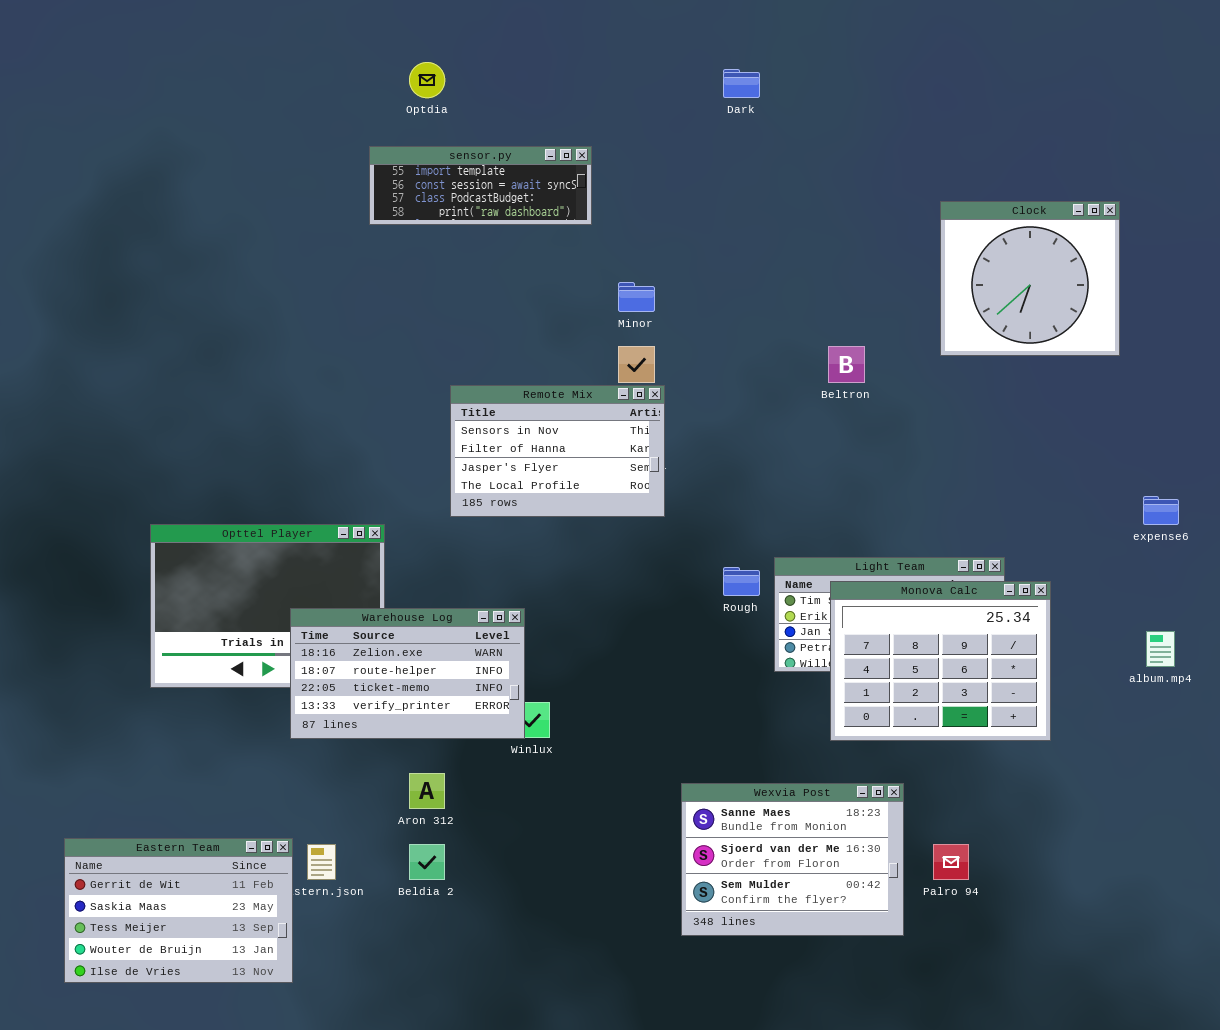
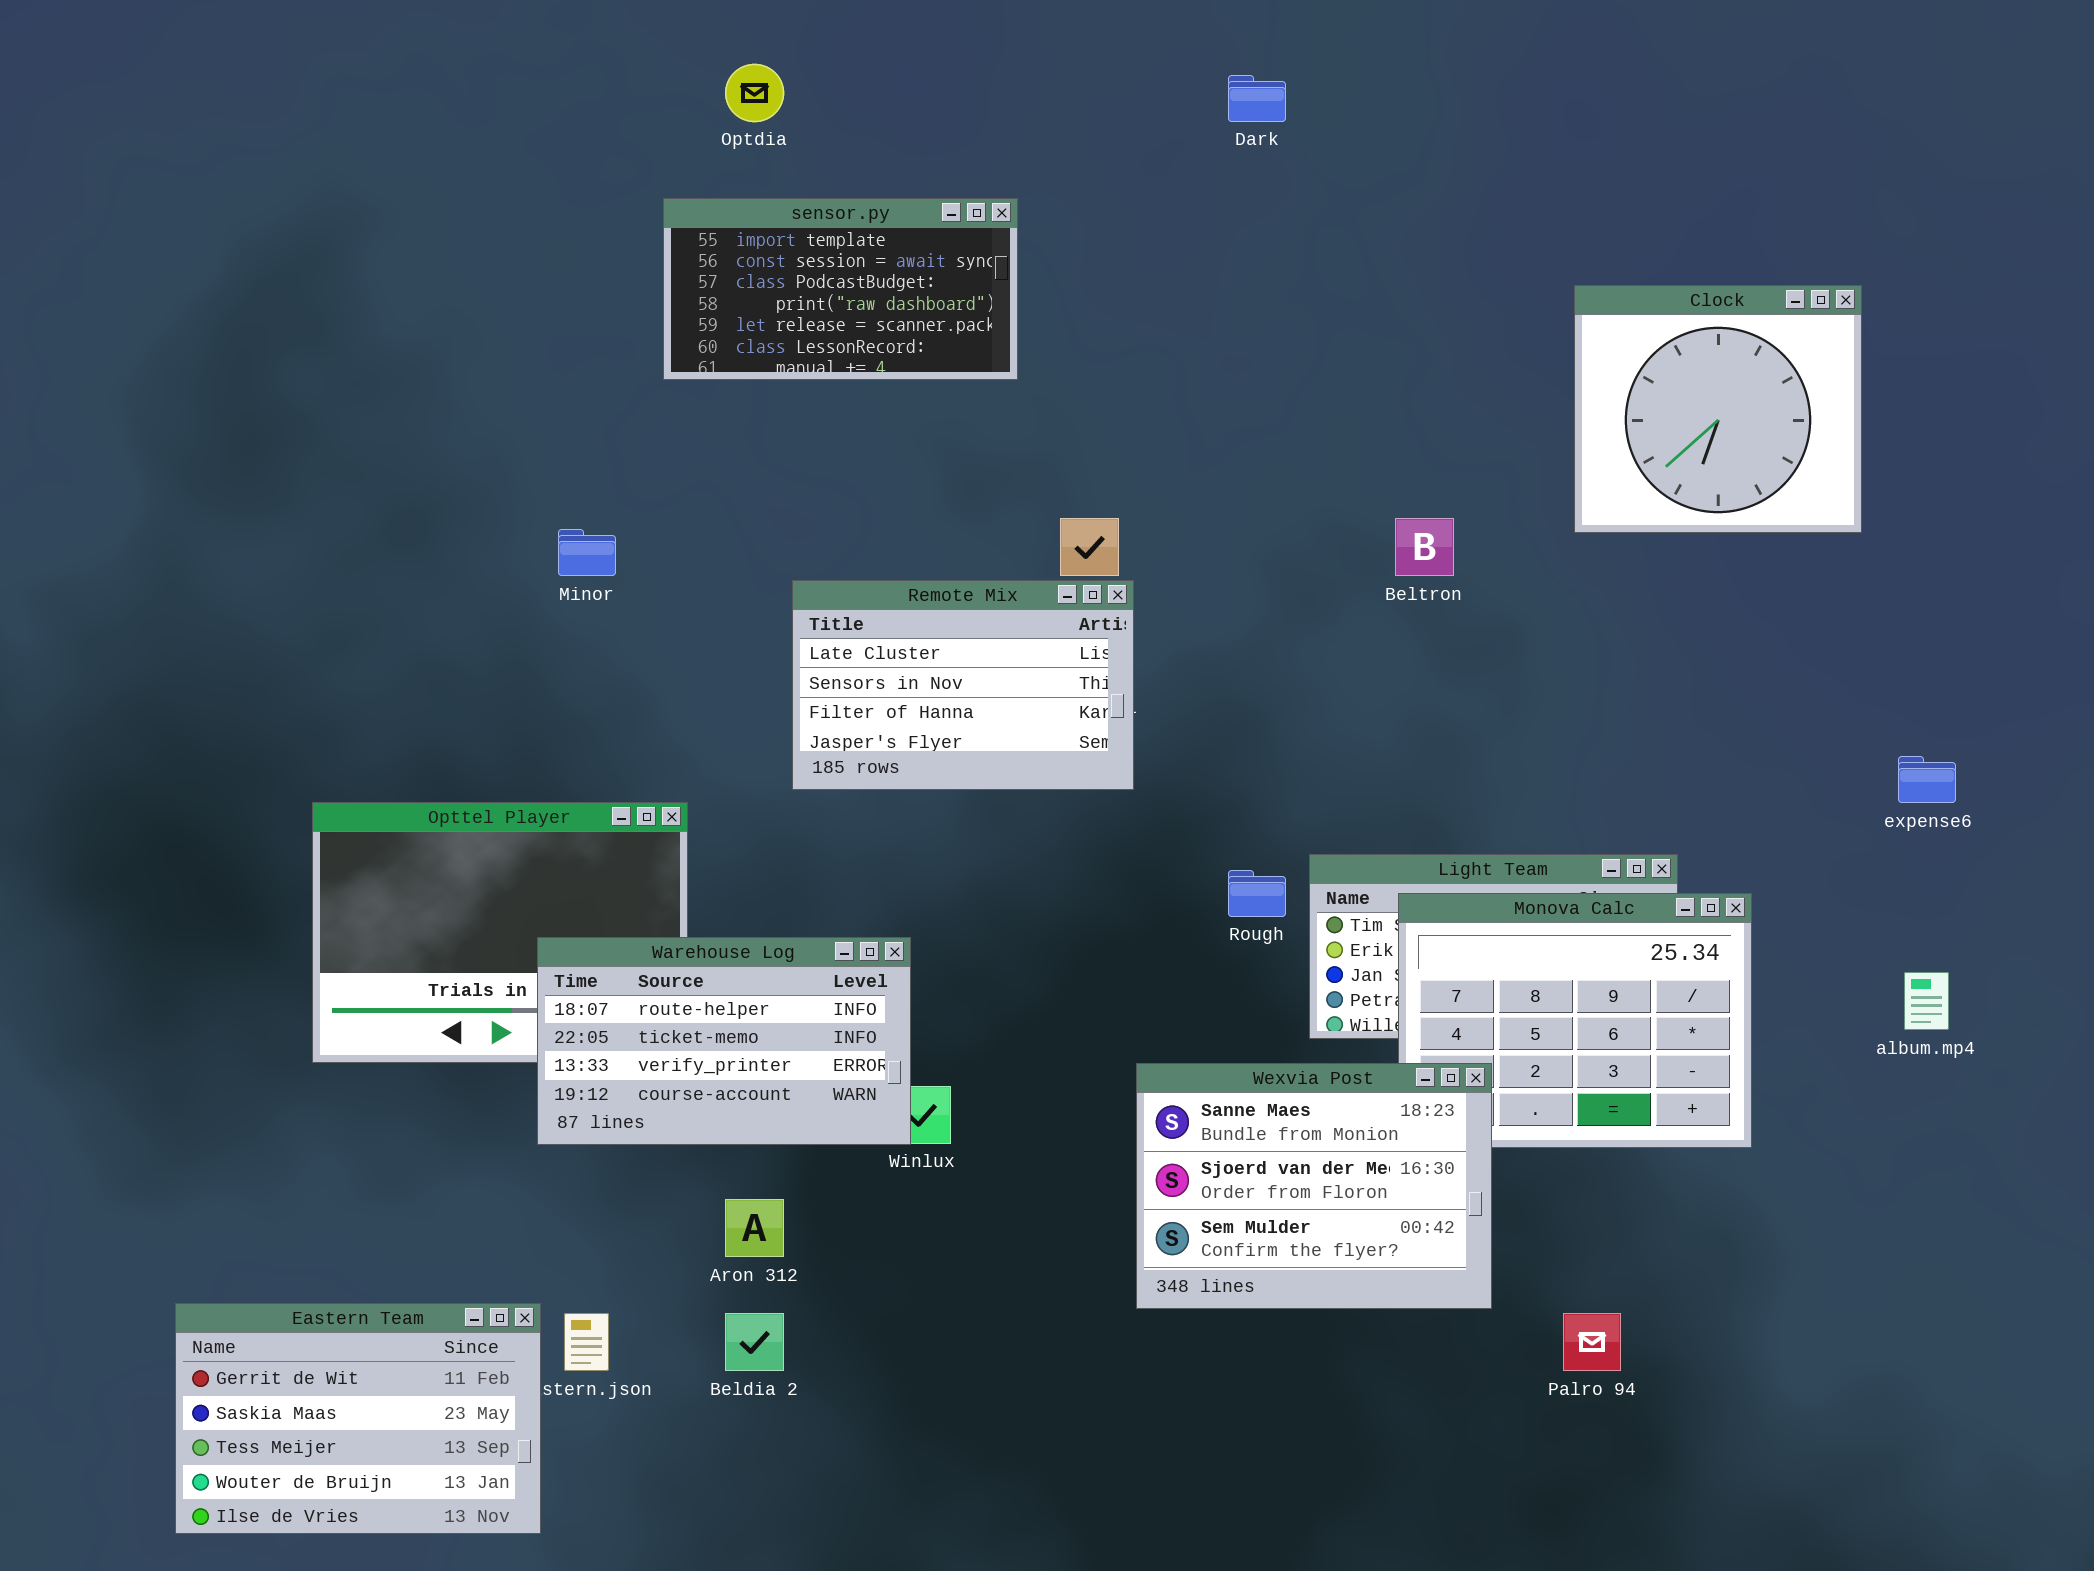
sensor.py: [369,146,592,225] -> [663,198,1018,380], resized
Minor: [618,282,655,312] -> [558,529,616,576], moved
Remote Mix: [450,385,665,517] -> [792,580,1134,790], scrolled up 1 row
Warehouse Log: [290,608,525,739] -> [537,937,911,1145], scrolled down 1 row
Wexvia Post: [681,783,904,936] -> [1136,1063,1492,1309], moved

